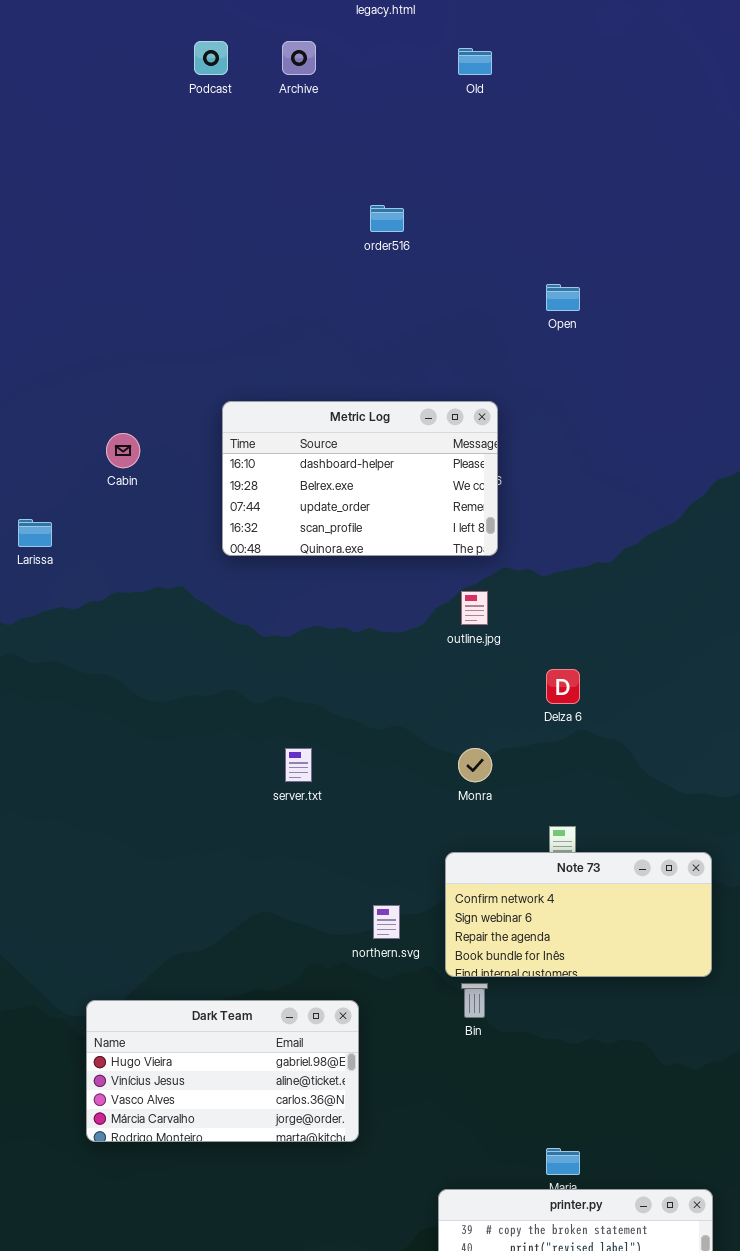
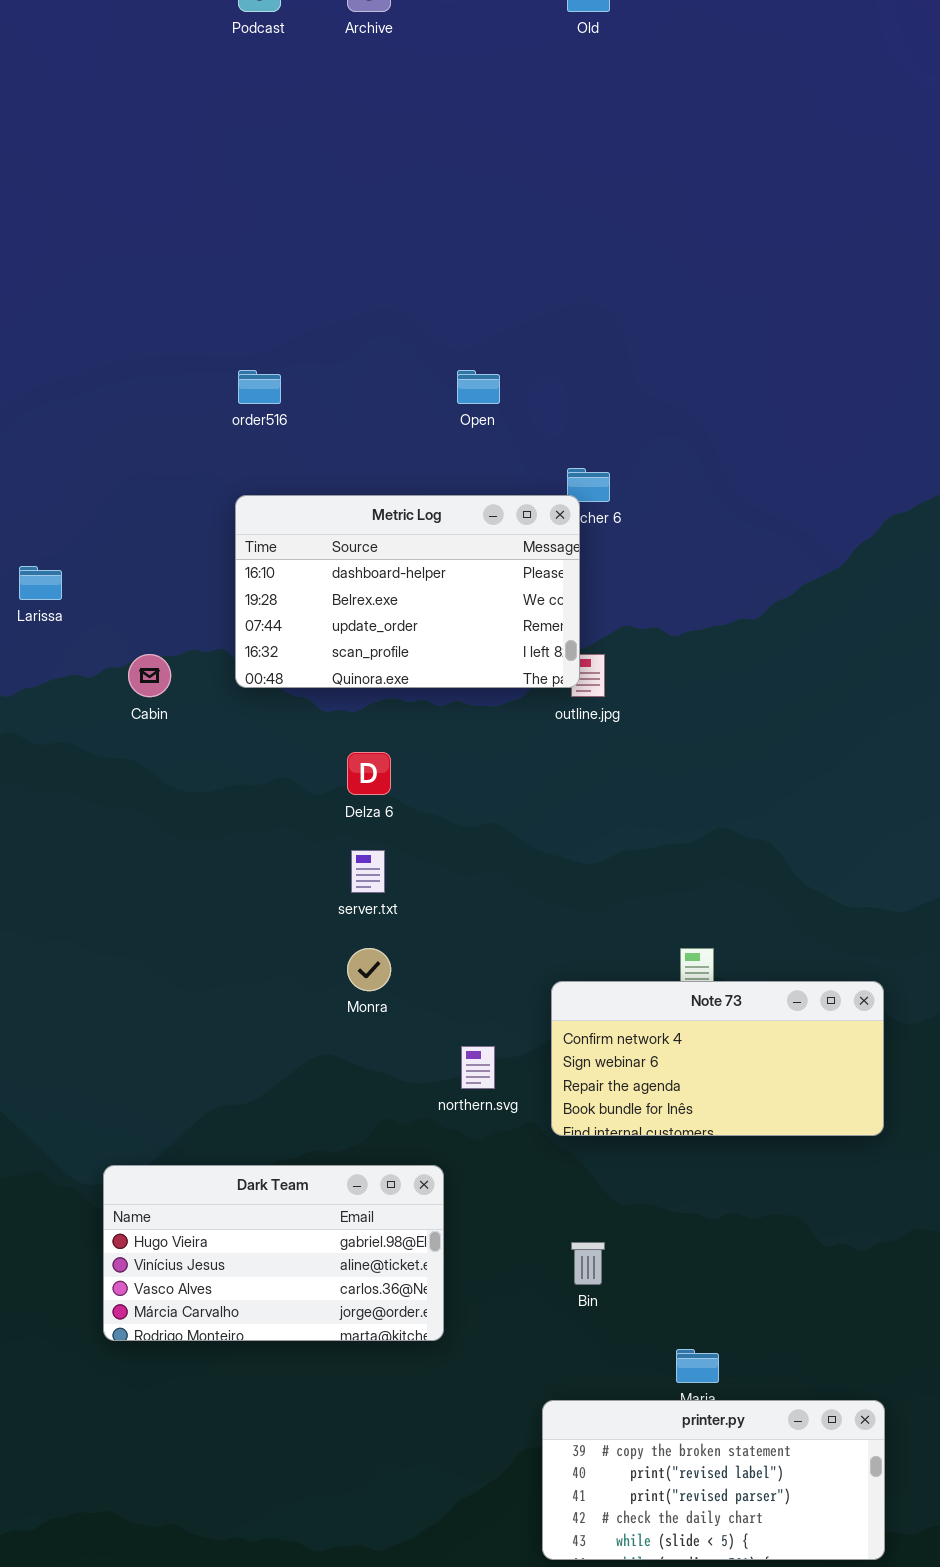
order516: [370,205,404,232] -> [238,370,281,404], moved
Open: [546,284,580,311] -> [457,370,500,404], moved
Metric Log: [222,401,498,556] -> [235,495,580,688], moved
Cabin: [106,433,140,468] -> [128,654,171,697], moved
Delza 6: [546,669,580,704] -> [347,752,391,795], moved
Monra: [458,748,492,782] -> [347,948,391,991], moved
Bin: [461,983,488,1018] -> [571,1242,605,1285], moved

